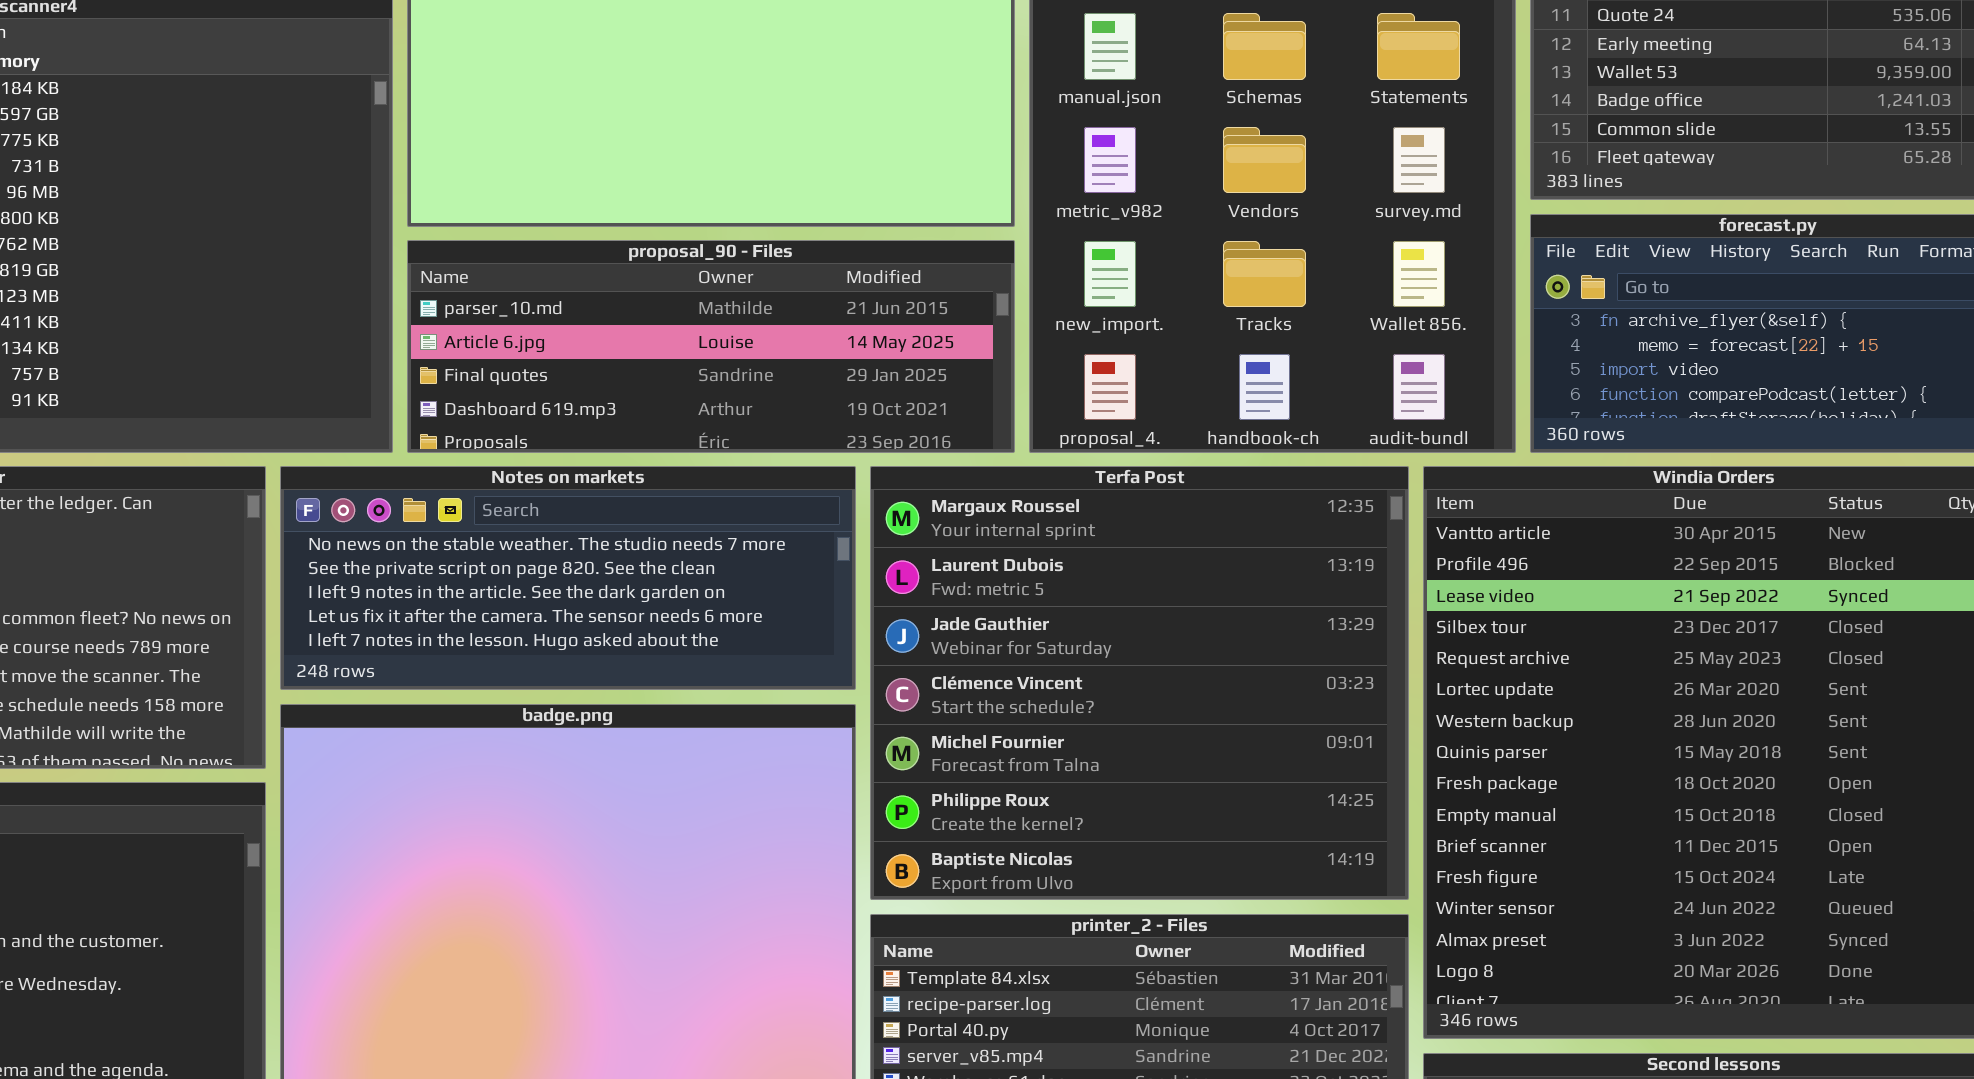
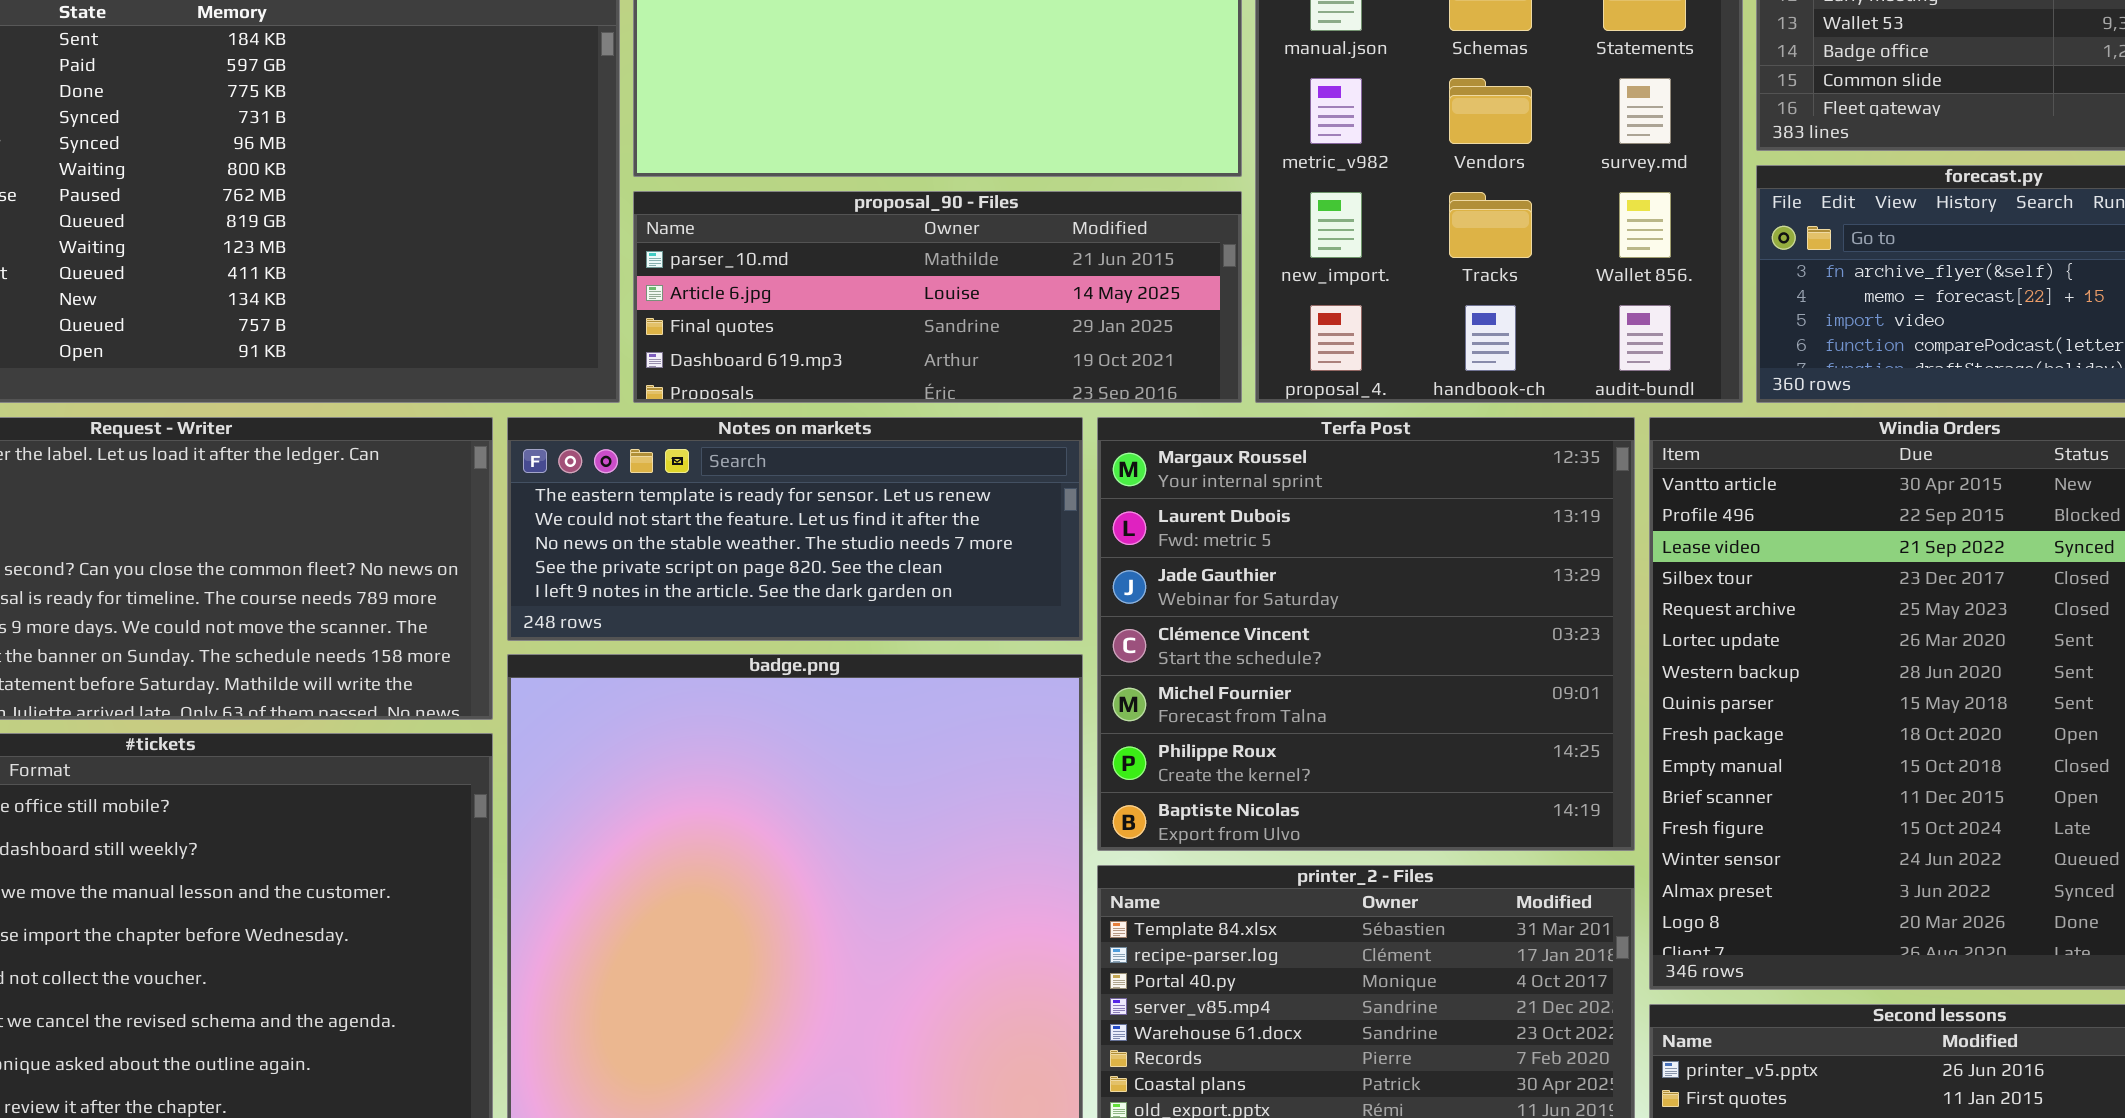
Notes on markets: [280,466,856,690] -> [507,417,1083,641], scrolled up 2 rows

